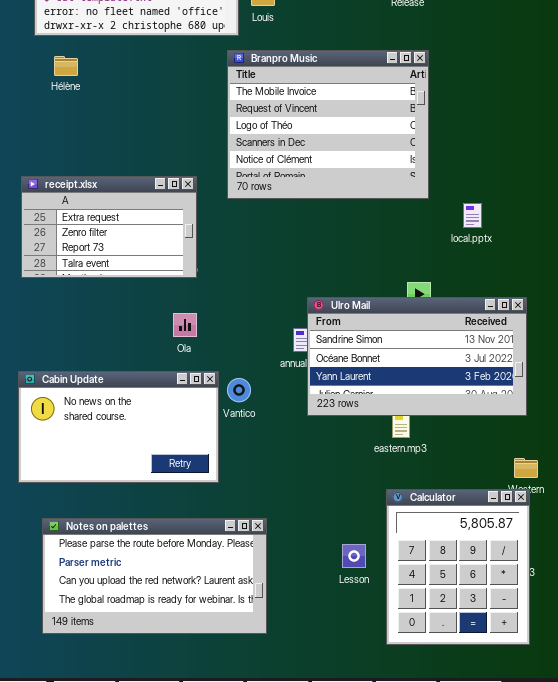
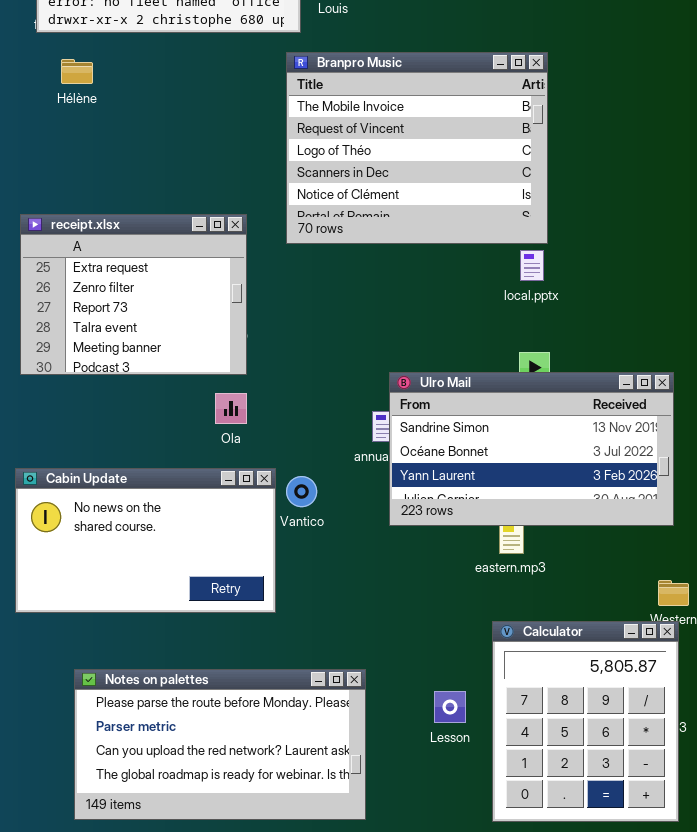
receipt.xlsx: [21,176,197,278] -> [20,214,247,375], resized
local.pptx: [463,203,482,228] -> [520,250,544,281], moved
Notes on palettes: [42,518,267,634] -> [74,669,366,820], moved

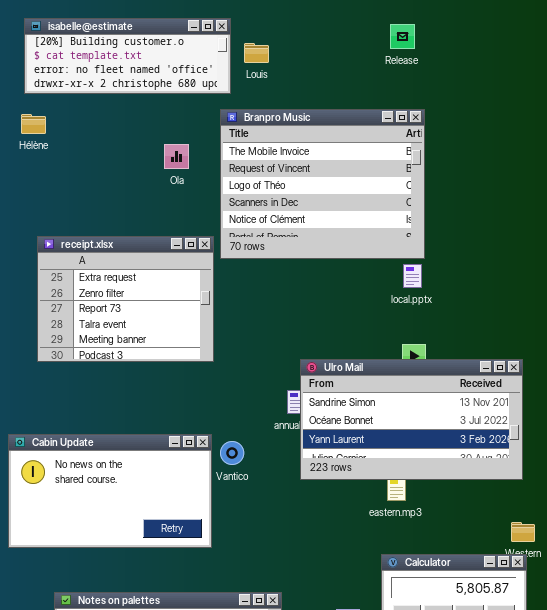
Hélène: [61,59,93,84] -> [21,114,46,134], moved
receipt.xlsx: [20,214,247,375] -> [37,236,214,362], moved
Ola: [215,393,247,424] -> [164,144,189,169], moved

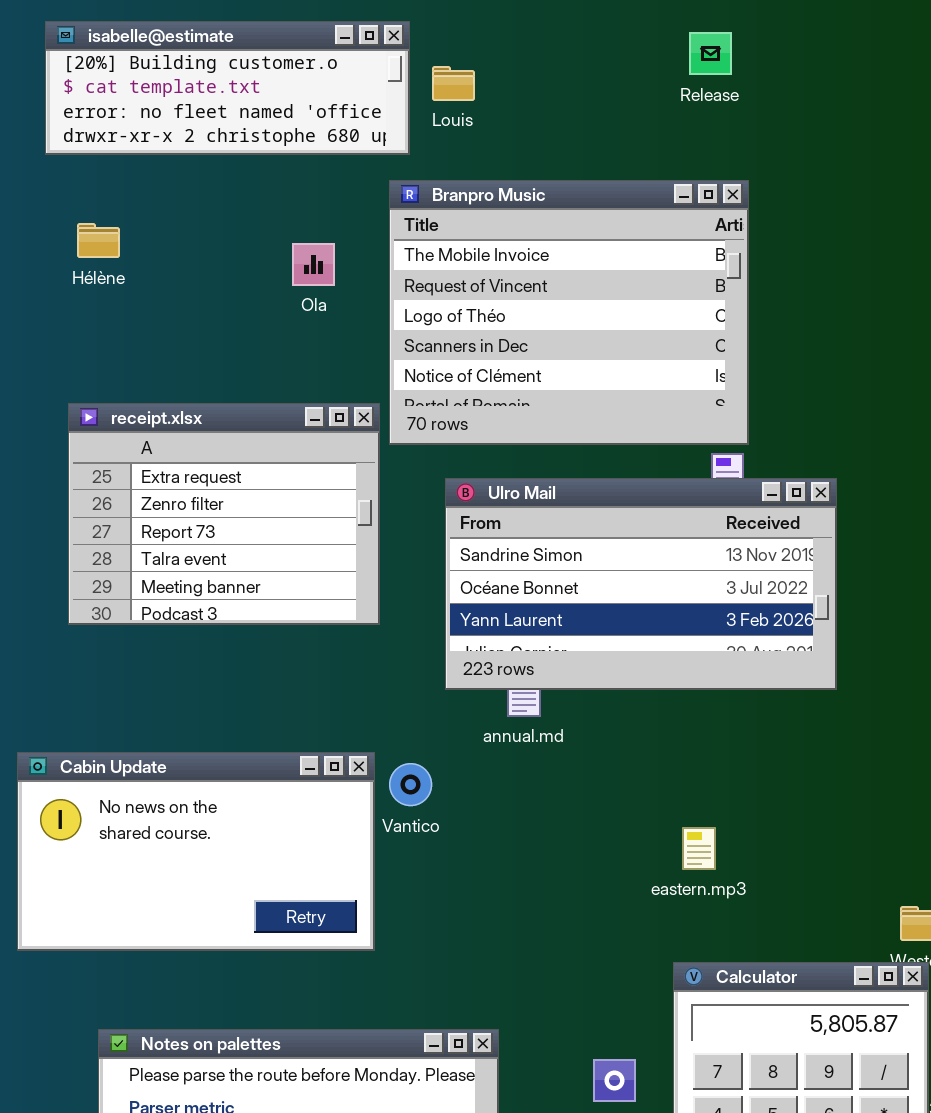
Hélène: [21,114,46,134] -> [77,223,120,258], moved
Ulro Mail: [300,359,523,480] -> [445,478,837,690], moved

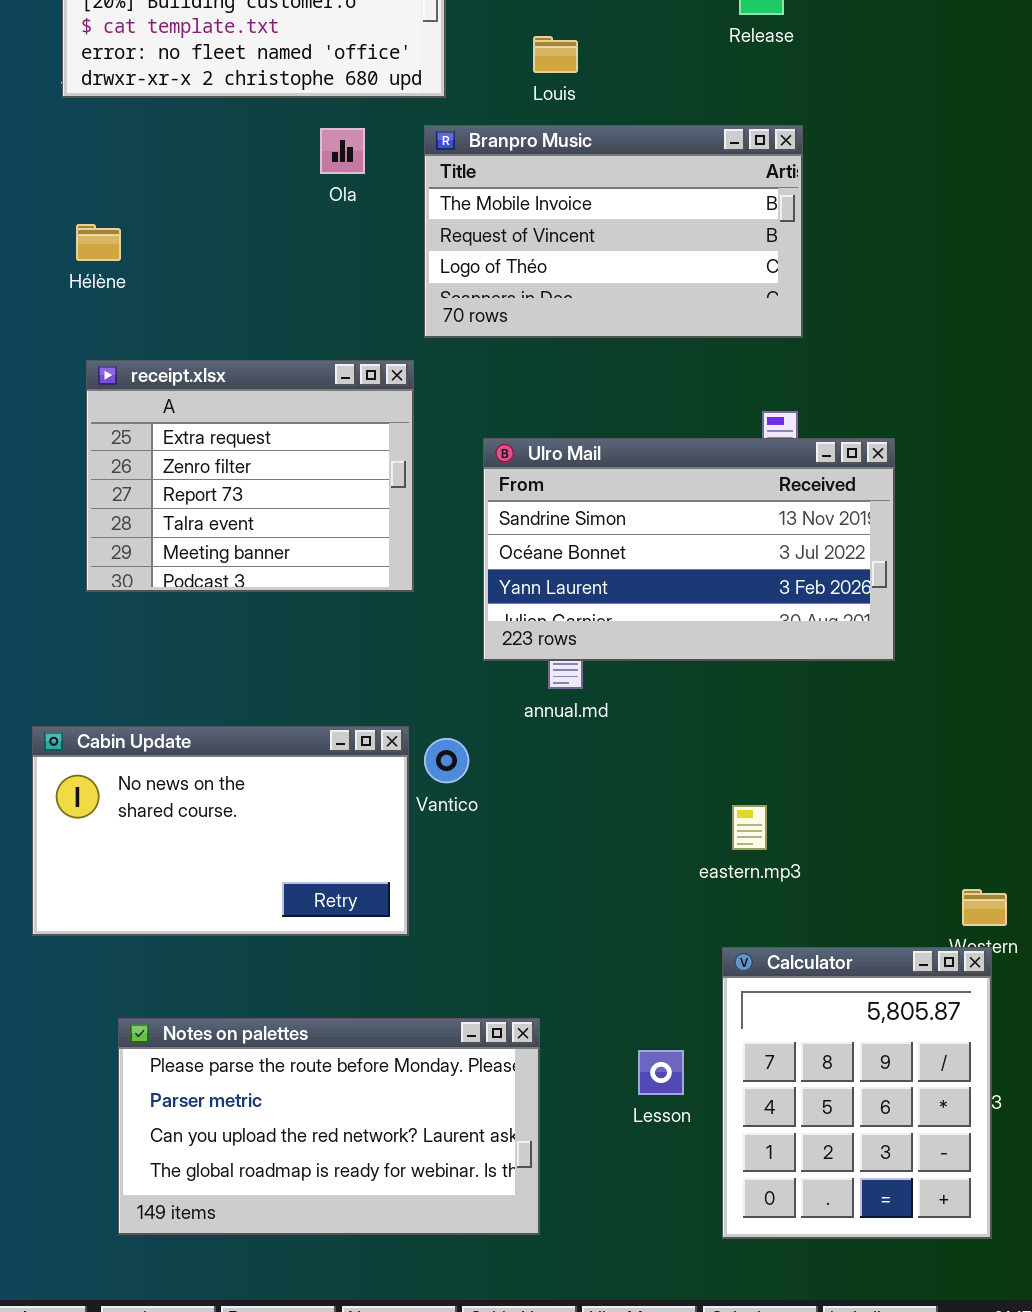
Louis: [432,66,475,101] -> [533,36,578,73], moved
Branpro Music: [389,180,749,445] -> [424,125,803,338], resized
Hélène: [77,223,120,258] -> [76,224,121,261], moved
Ola: [292,243,335,286] -> [320,128,365,174], moved

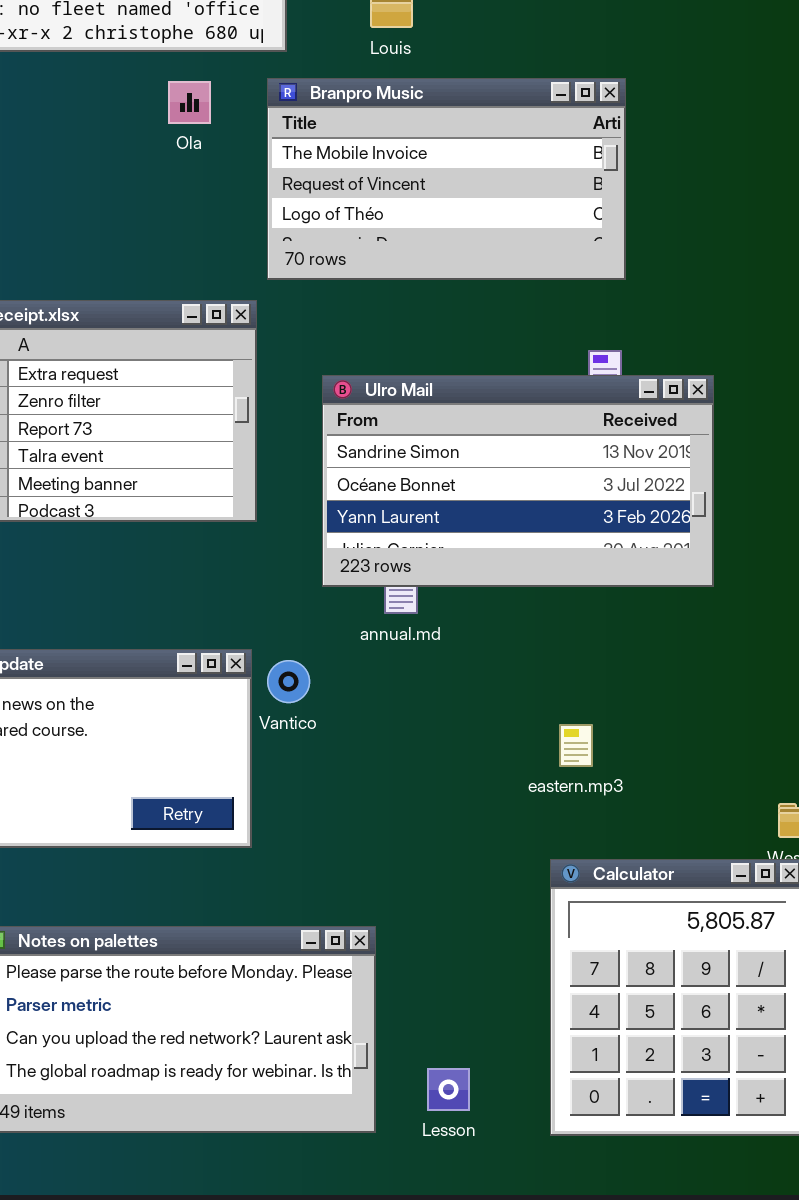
Lesson: [638,1050,684,1095] -> [427,1068,470,1111], moved

